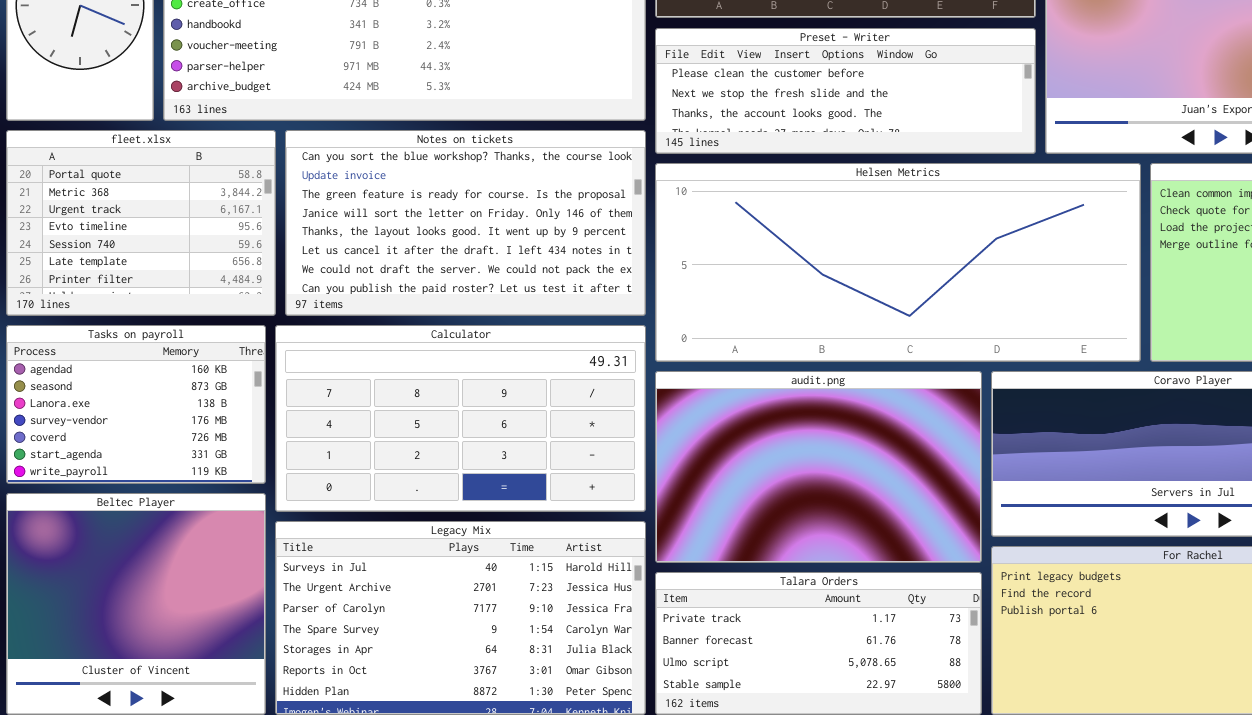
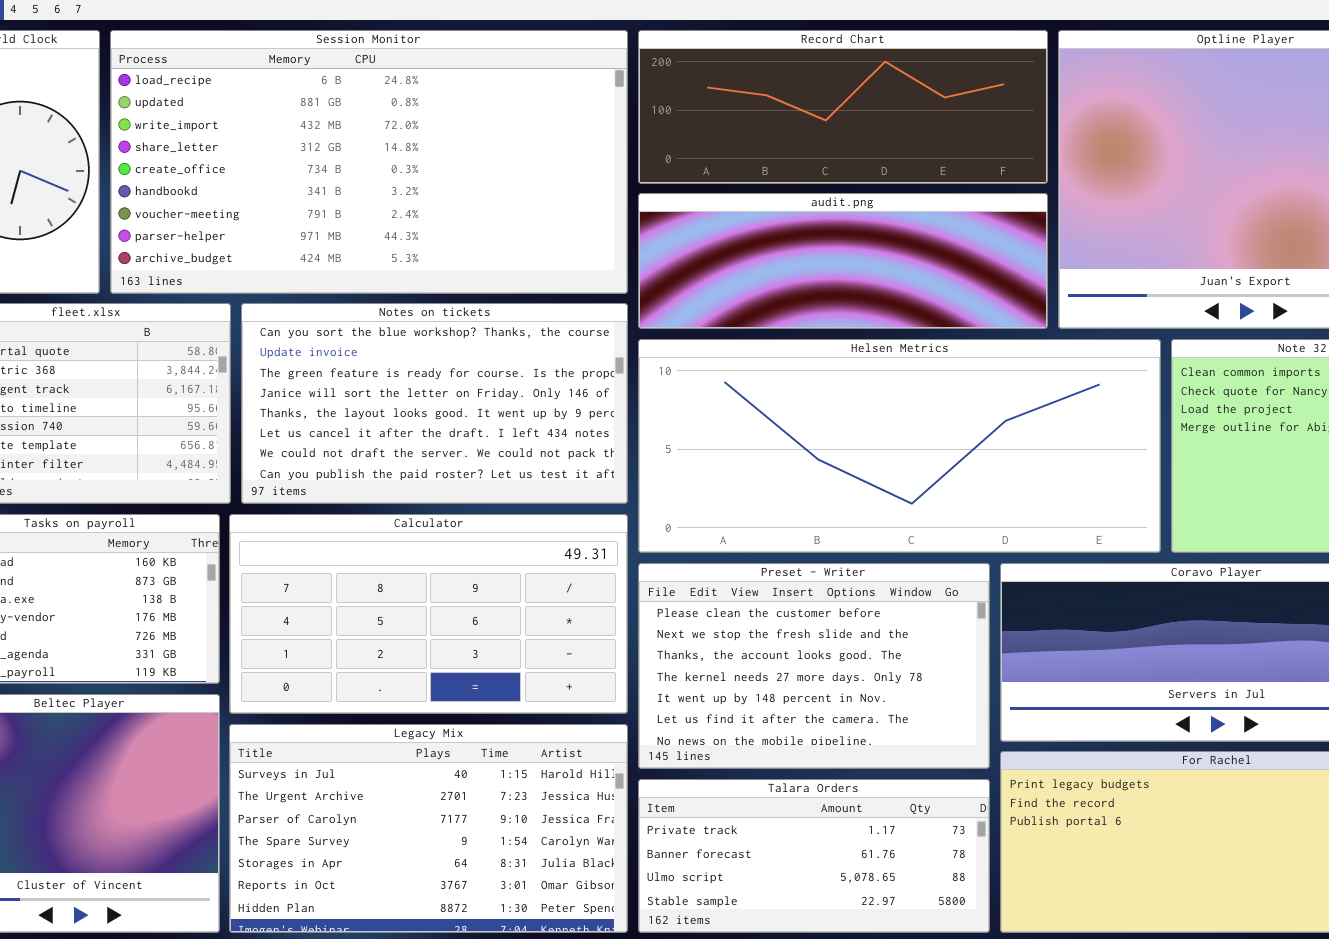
Preset - Writer: [655,28,1036,154] -> [638,563,990,769], moved, resized
audit.png: [655,371,982,563] -> [638,193,1048,329], moved, resized

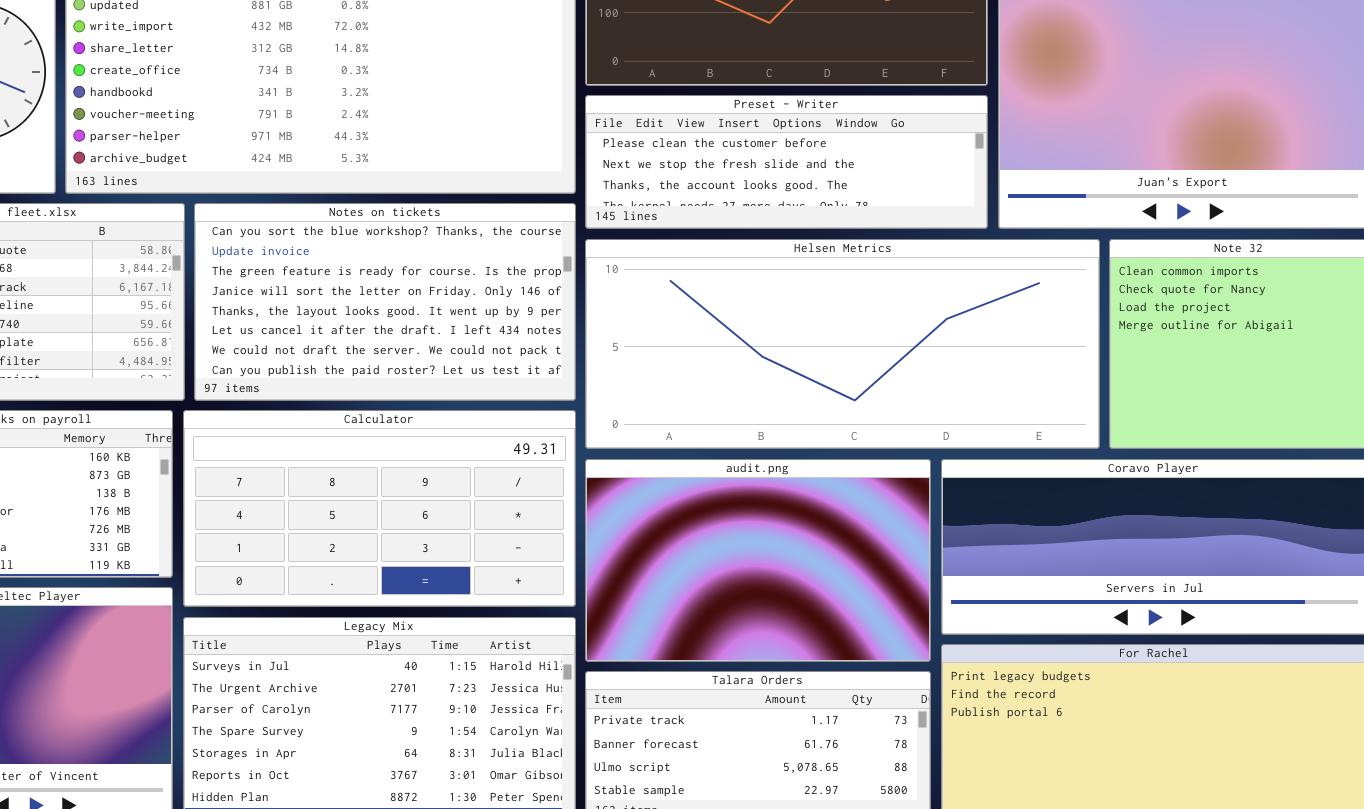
audit.png: [638,193,1048,329] -> [585,459,931,662], moved, resized
Preset - Writer: [638,563,990,769] -> [585,95,988,229], moved, resized

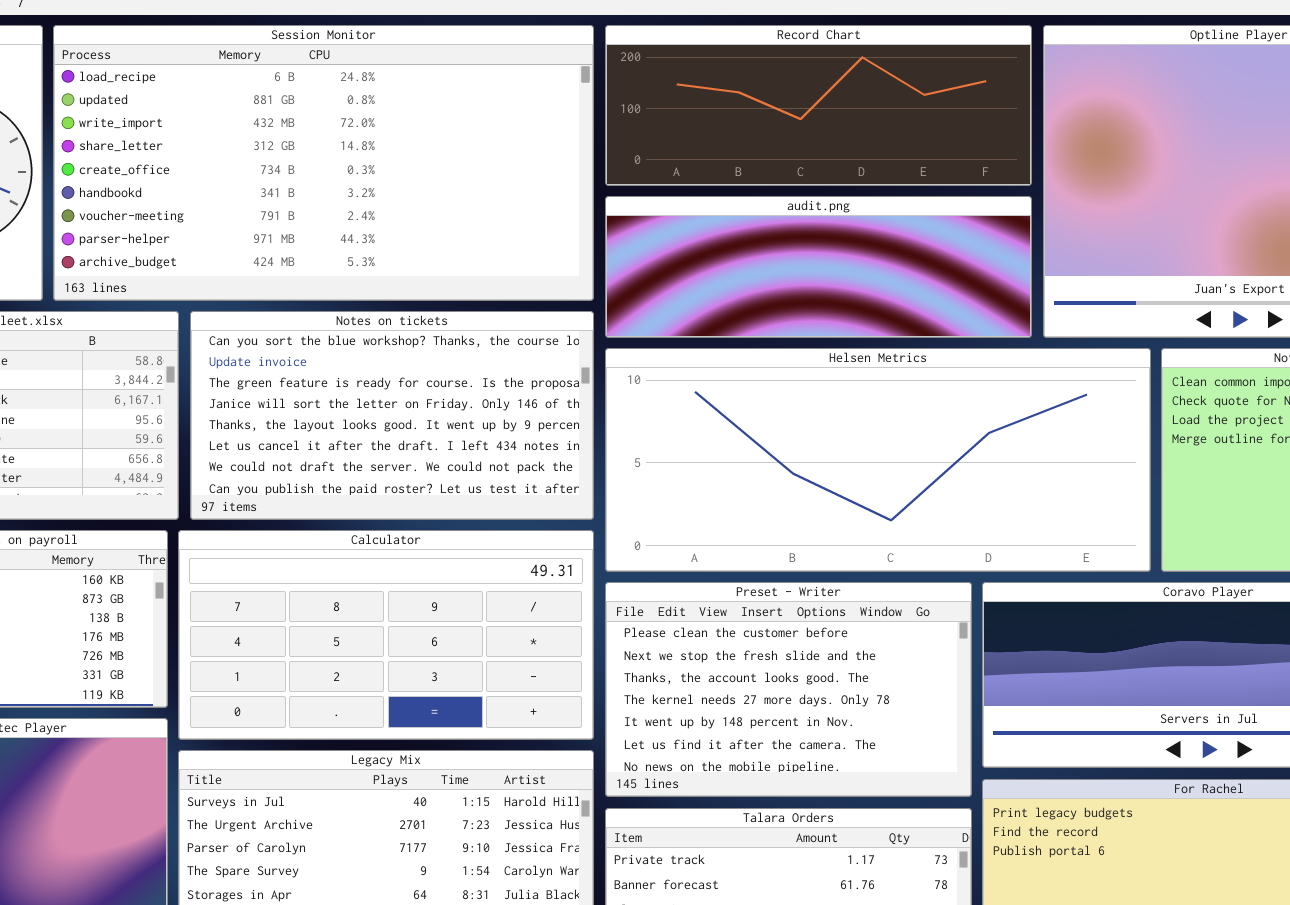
Preset - Writer: [585,95,988,229] -> [605,582,972,797], moved, resized
audit.png: [585,459,931,662] -> [605,196,1032,338], moved, resized

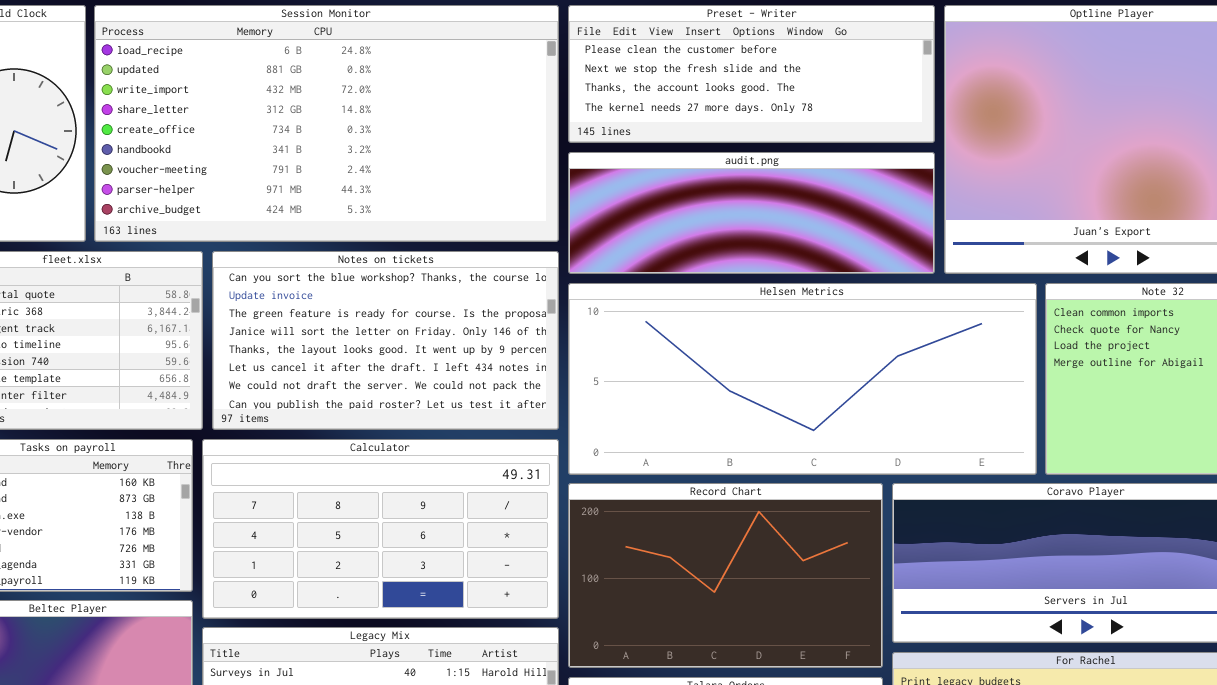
Record Chart: [605,25,1032,186] -> [568,483,883,668], moved, resized
Preset - Writer: [605,582,972,797] -> [568,5,935,143], moved, resized

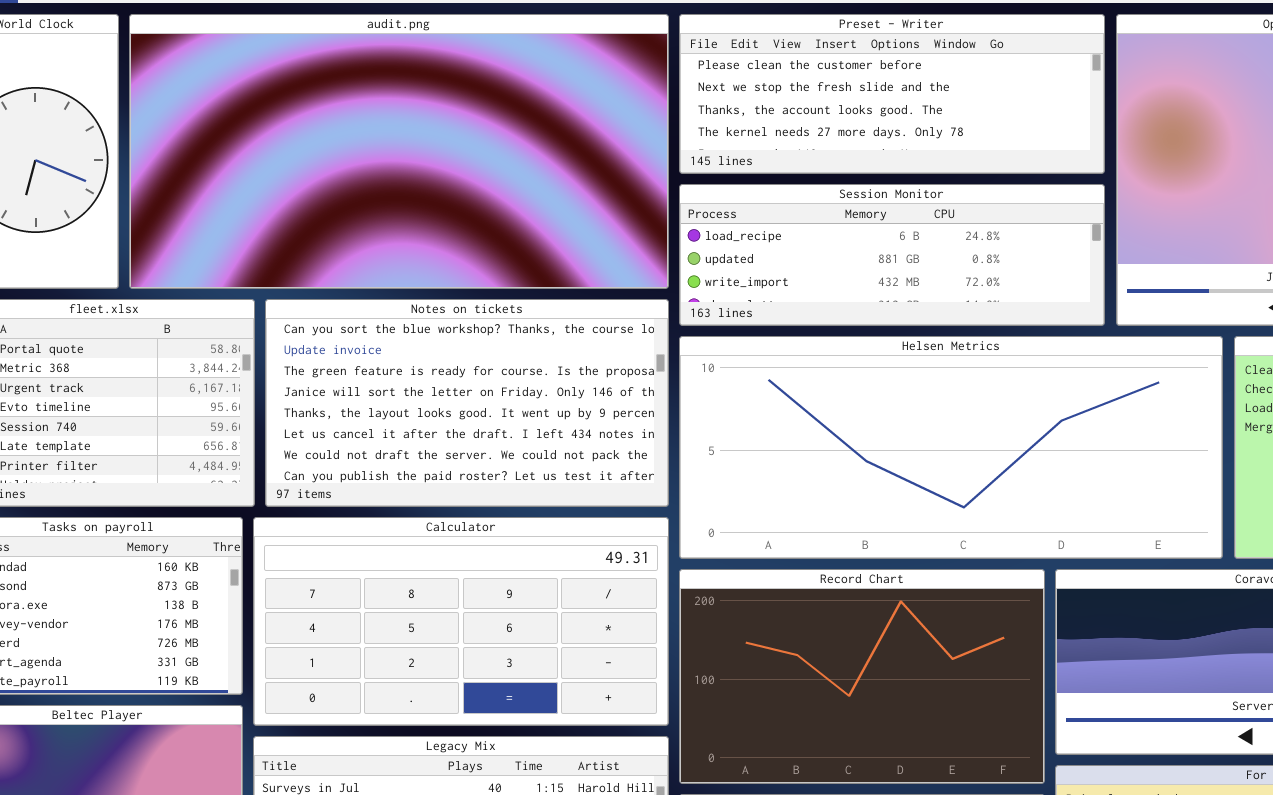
Session Monitor: [94,5,559,242] -> [679,184,1105,326], moved, resized
audit.png: [568,152,935,274] -> [129,14,669,289], moved, resized

